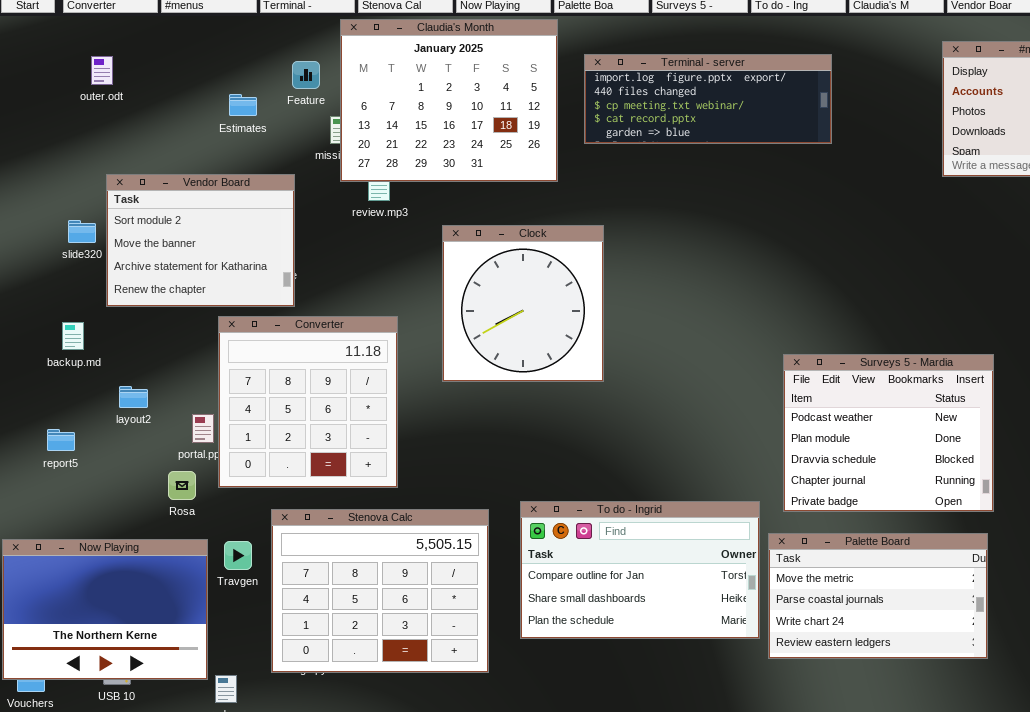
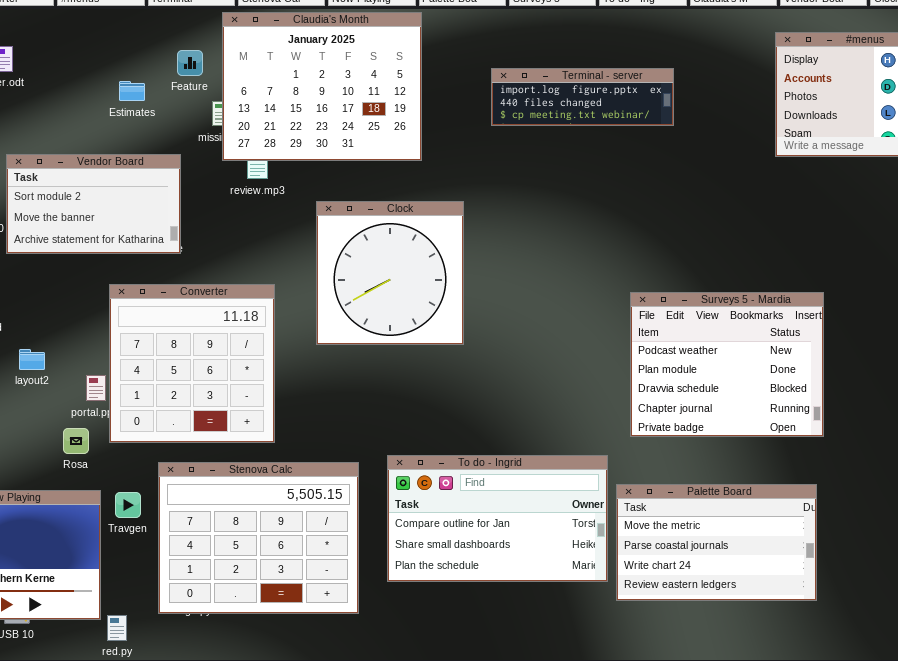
Terminal - server: [584,54,832,144] -> [491,68,674,126], resized
Vendor Board: [106,174,295,307] -> [6,154,181,254], resized
Surveys 5 - Mardia: [783,354,994,512] -> [630,292,824,437], moved

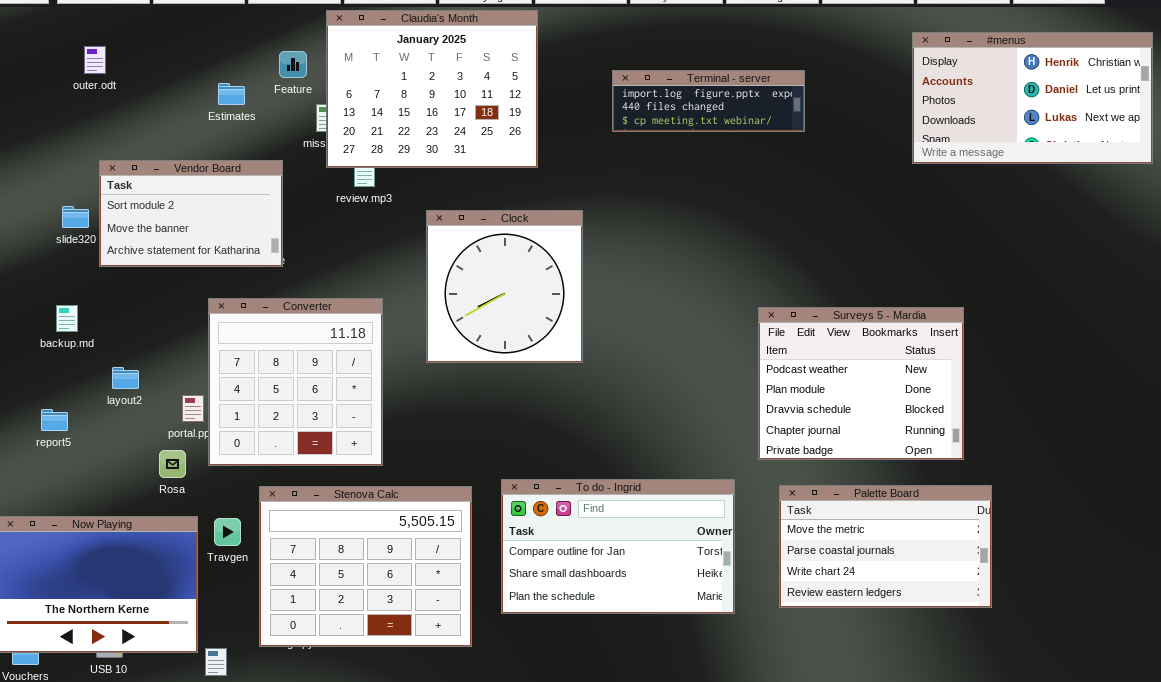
Palette Board: [616,484,817,601] -> [779,485,992,608], moved

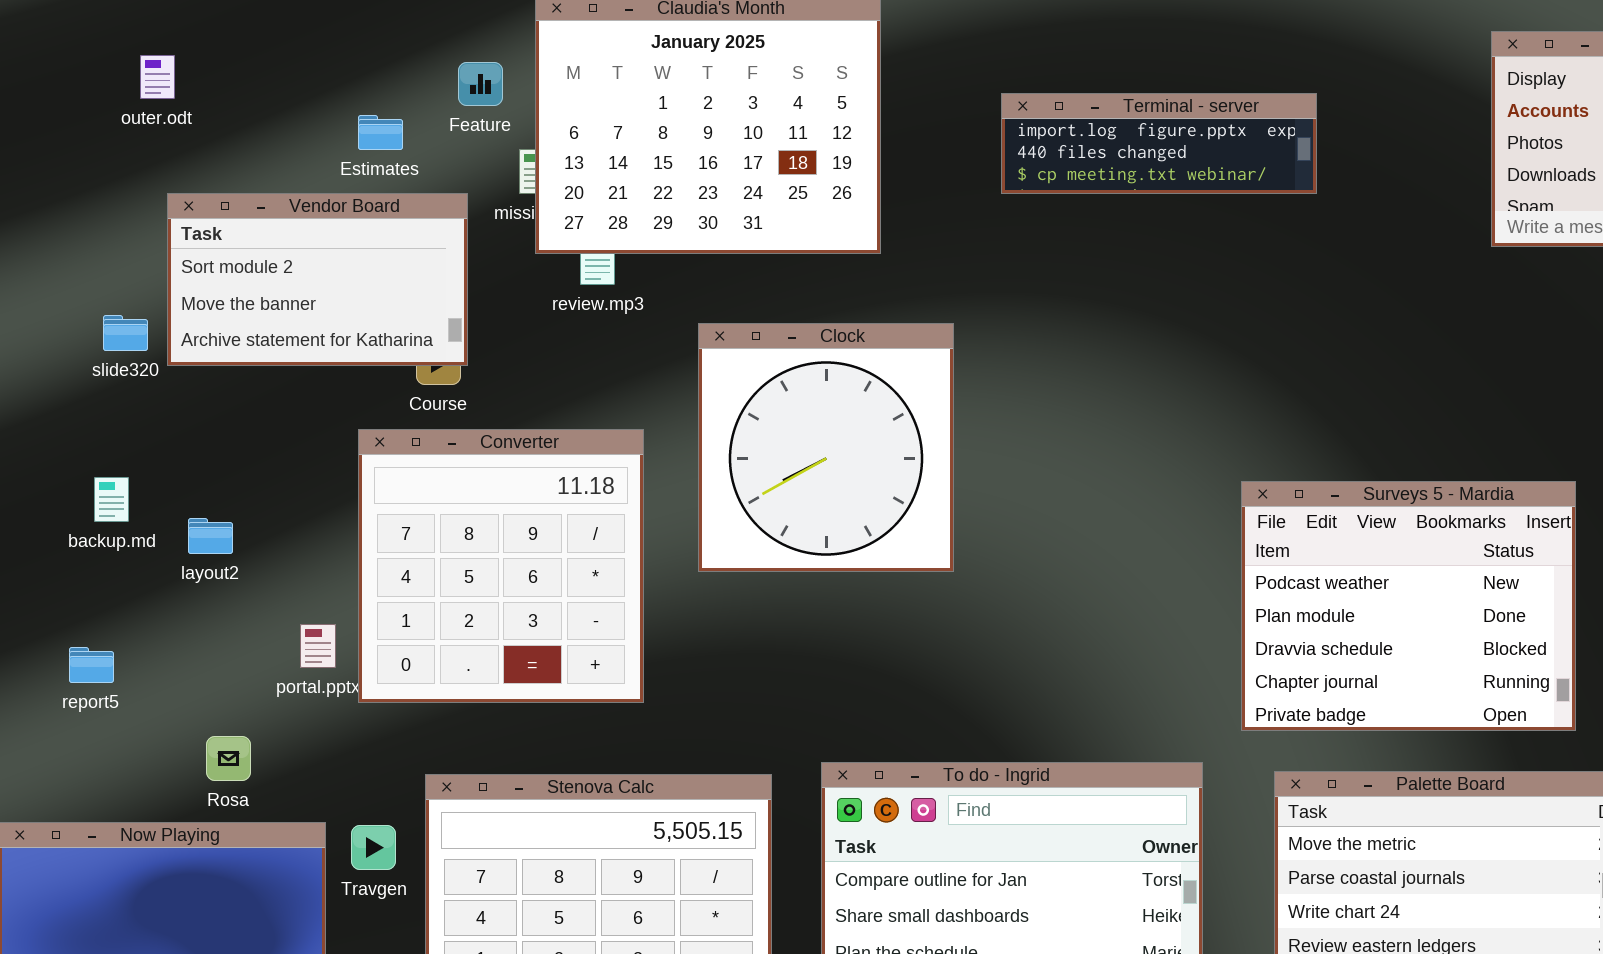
Vendor Board: [99,160,283,267] -> [167,193,468,366], moved
Converter: [208,298,383,466] -> [358,429,644,703], moved
layout2: [112,367,139,389] -> [188,518,233,554], moved
Rosa: [159,450,186,478] -> [206,736,251,781], moved

